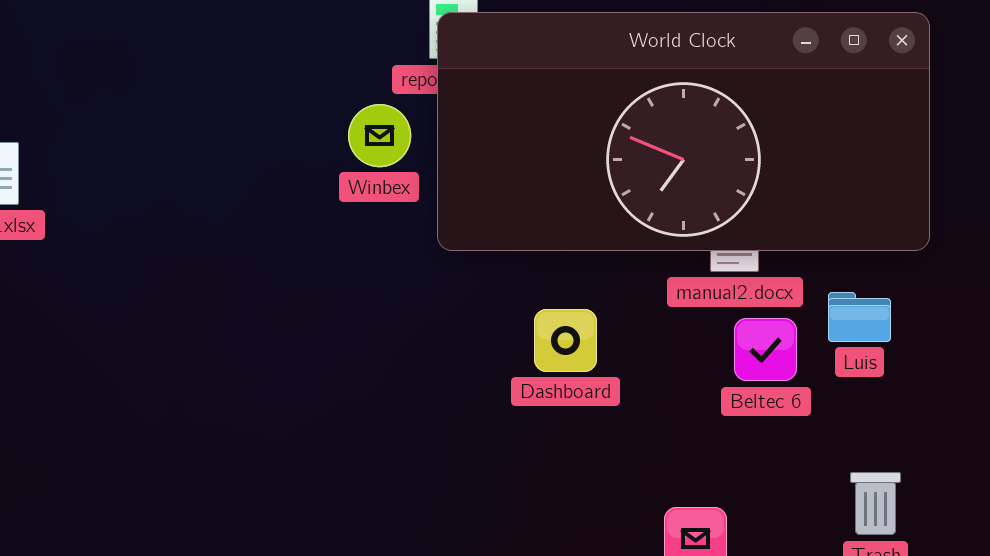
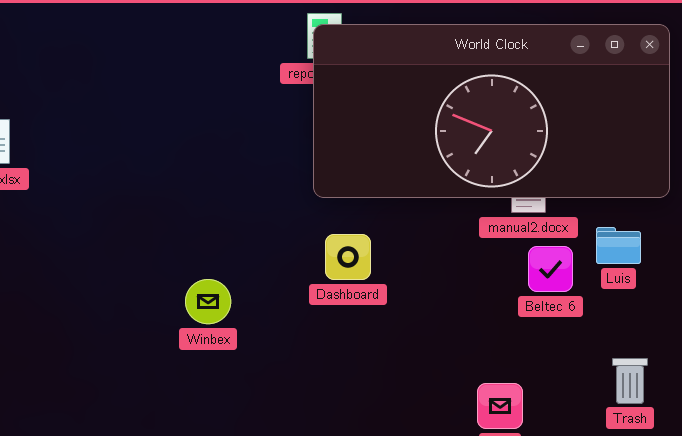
Winbex: [348,104,411,167] -> [185,279,231,324], moved
Dashboard: [534,309,597,372] -> [325,234,371,280], moved

